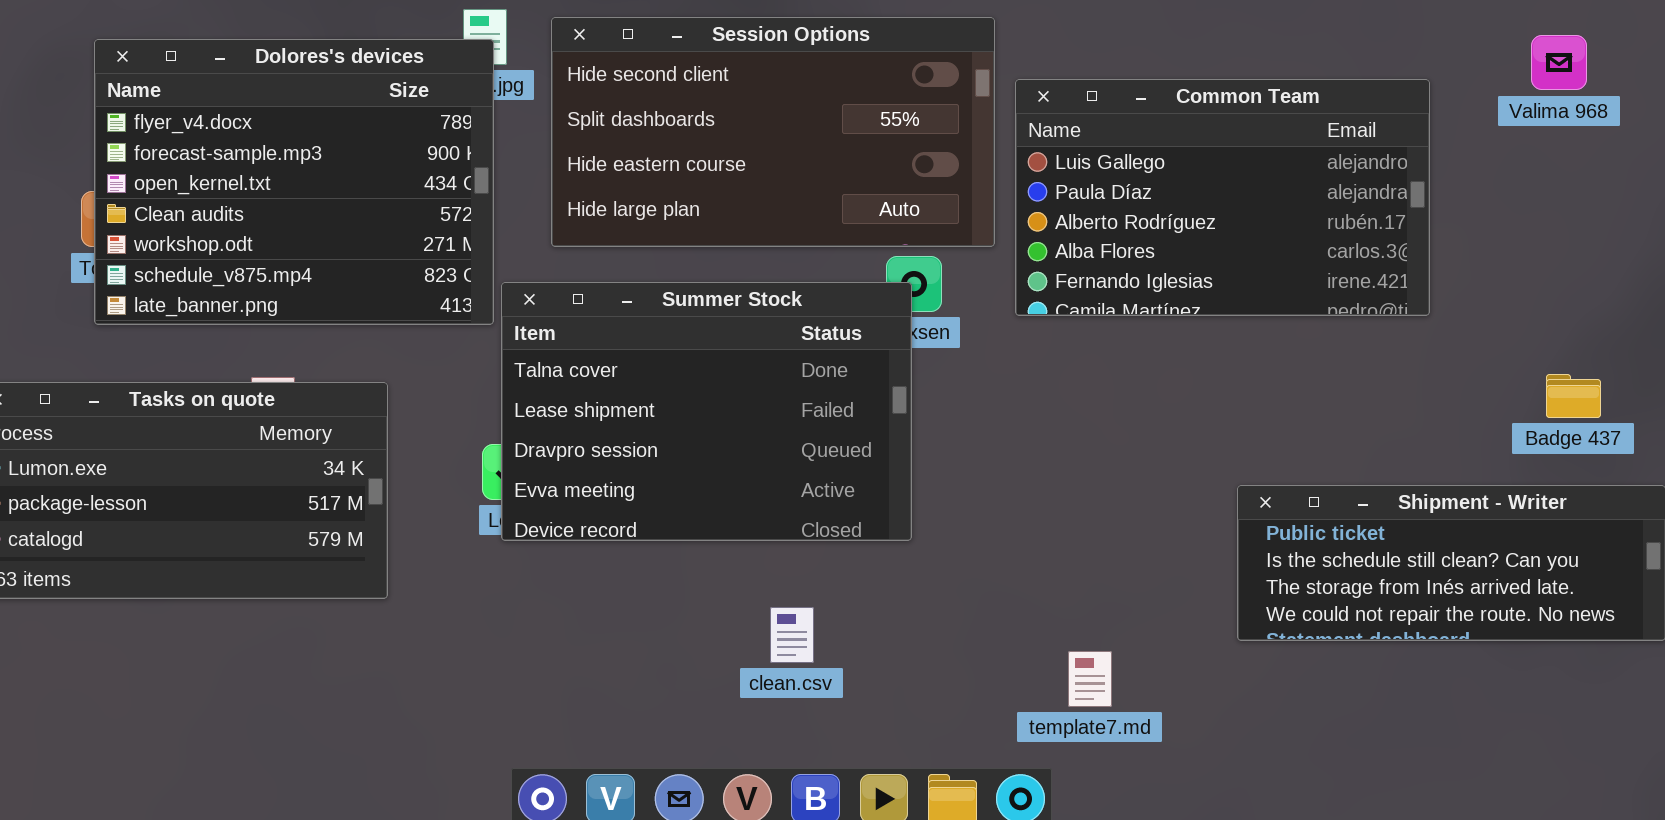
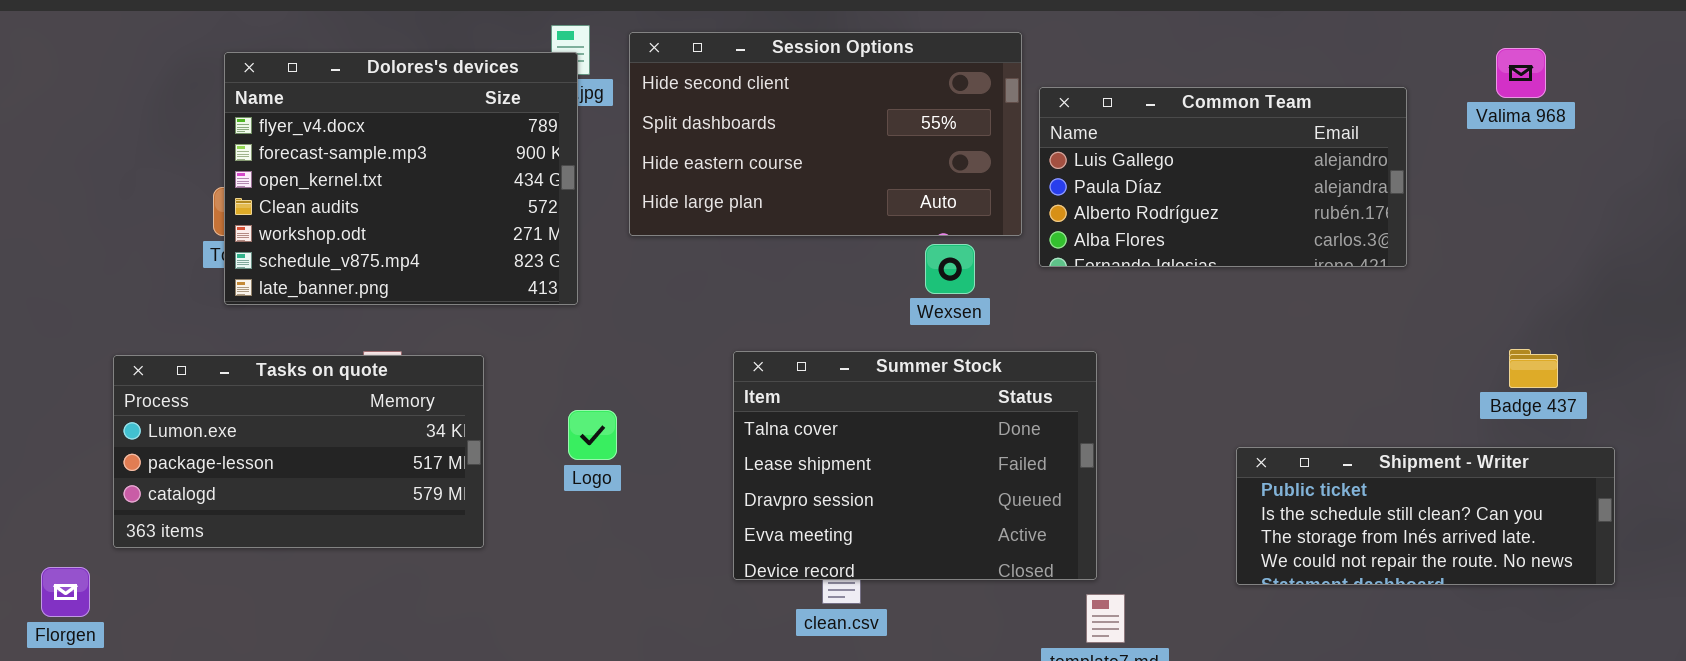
Common Team: [1015,79,1430,316] -> [1039,87,1407,267], resized
Summer Stock: [501,282,912,541] -> [733,351,1097,580], moved

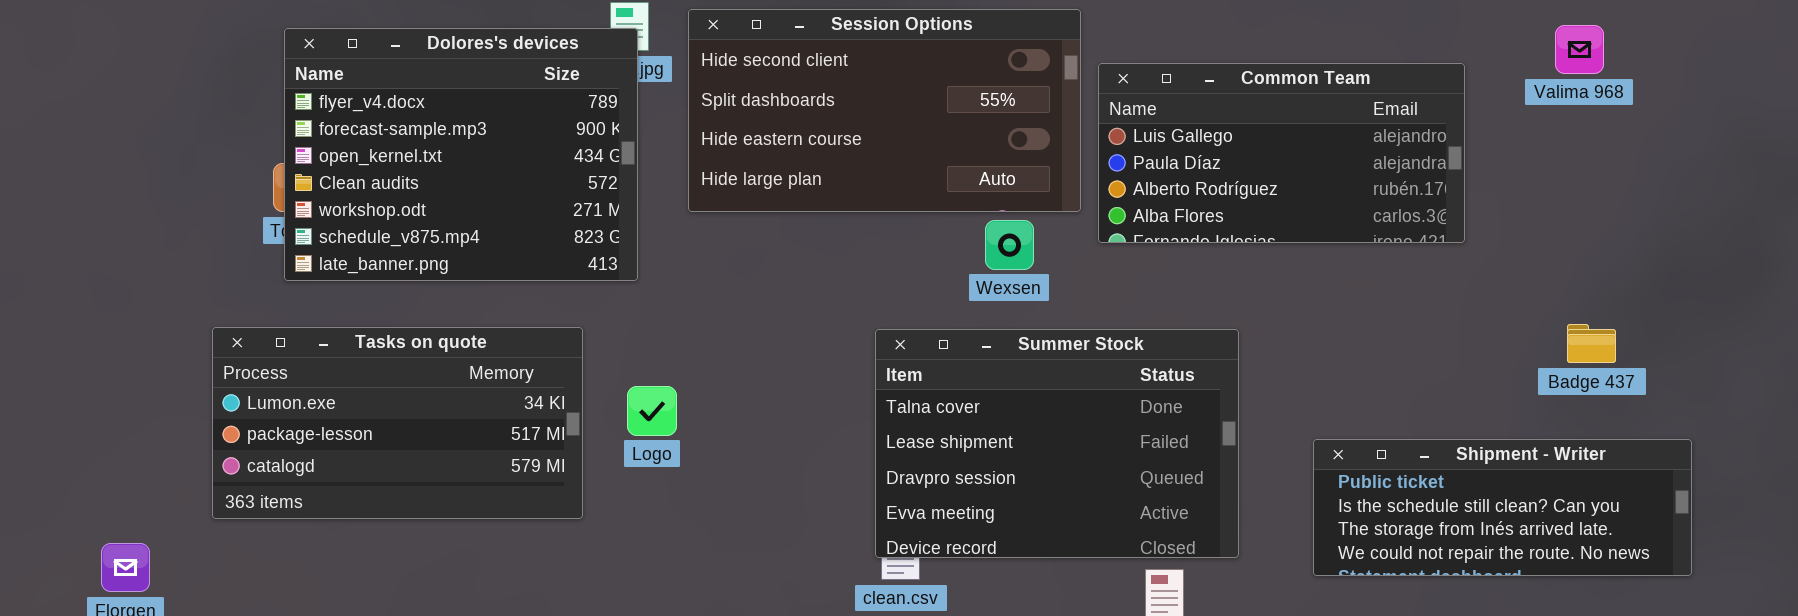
Summer Stock: [733,351,1097,580] -> [875,329,1239,558], moved
Tasks on quote: [113,355,484,548] -> [212,327,583,519], moved
Shipment - Writer: [1236,447,1615,585] -> [1313,439,1692,576], moved

